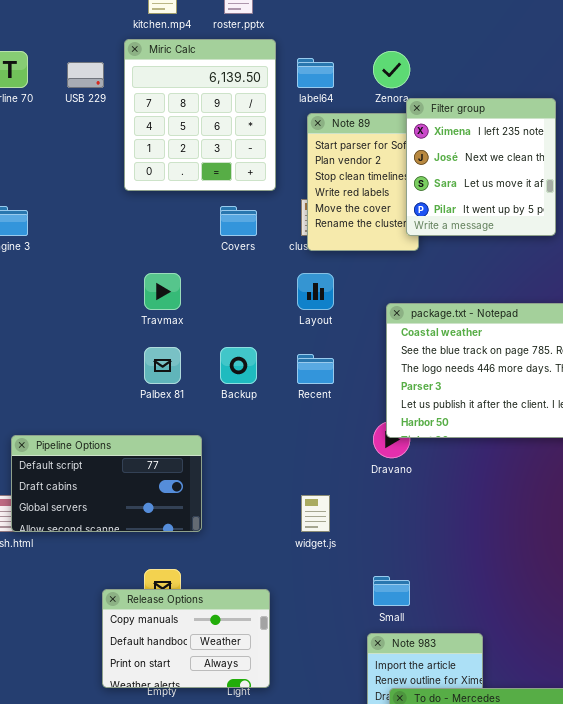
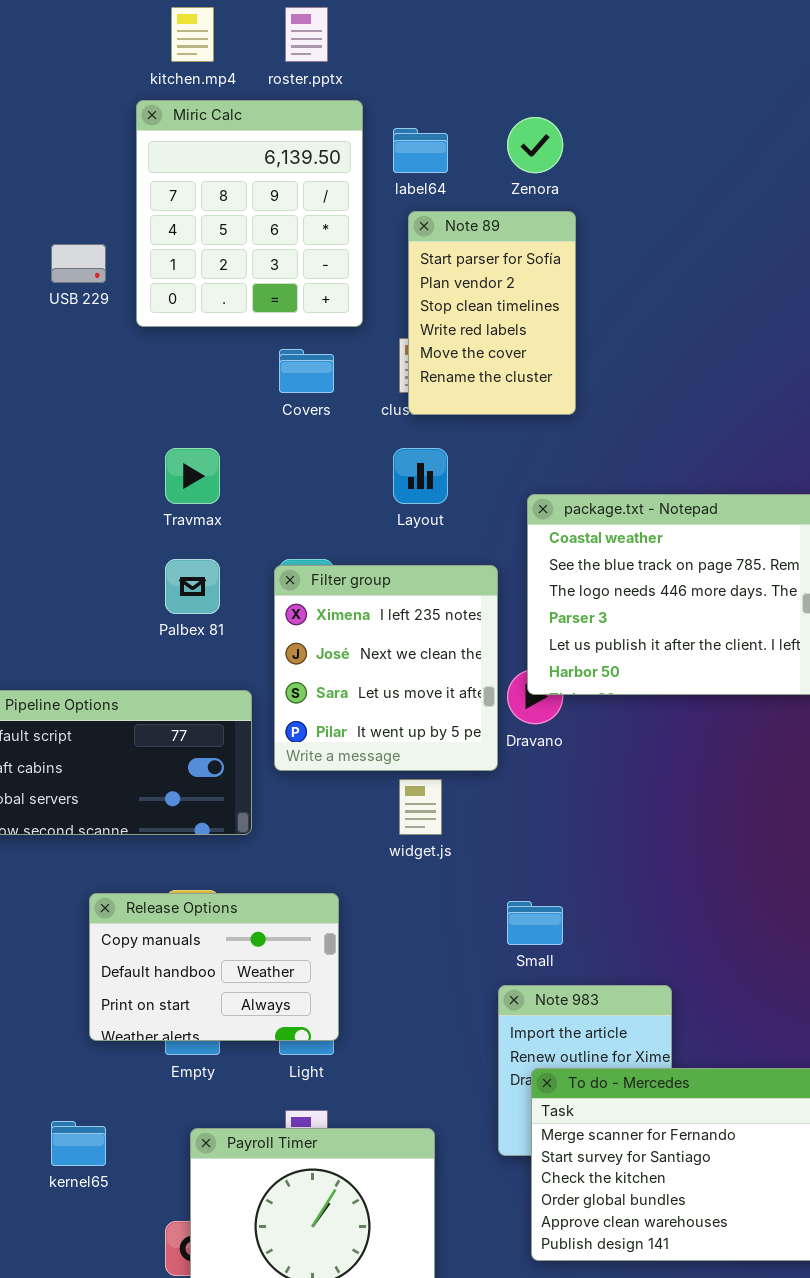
USB 229: [67,62,104,88] -> [51,244,106,283], moved
Filter group: [406,98,556,236] -> [274,565,498,771], moved
Release Options: [102,589,270,688] -> [89,893,339,1041], moved

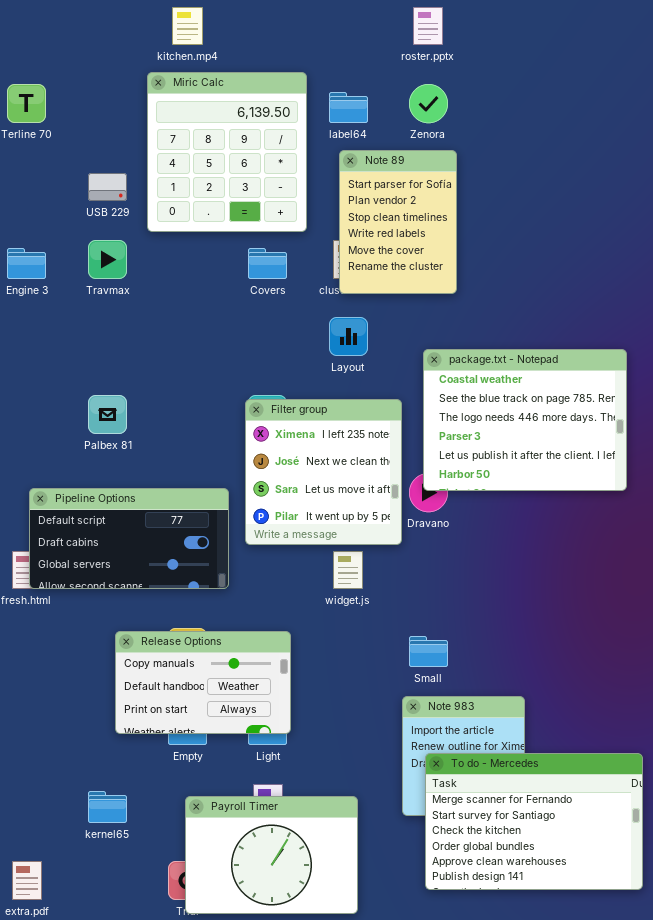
roster.pptx: [285,7,328,62] -> [413,7,443,45], moved
Travmax: [165,448,220,504] -> [88,240,127,279], moved
Palbex 81: [165,559,220,614] -> [88,395,127,434], moved

